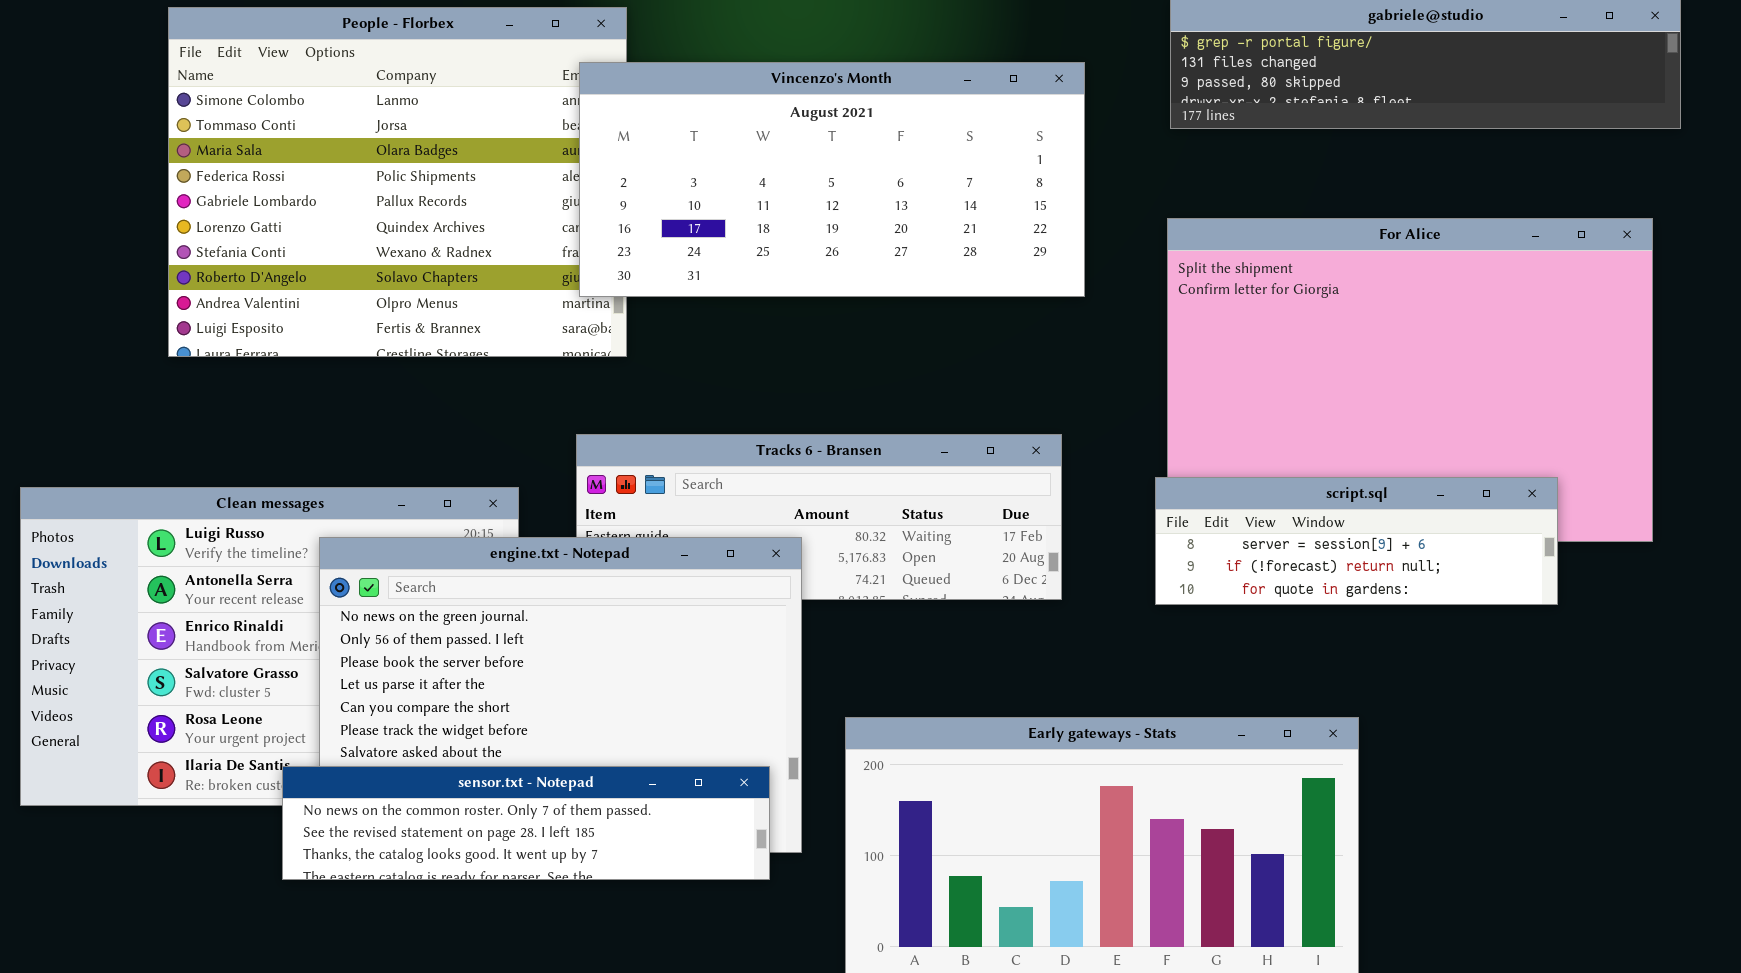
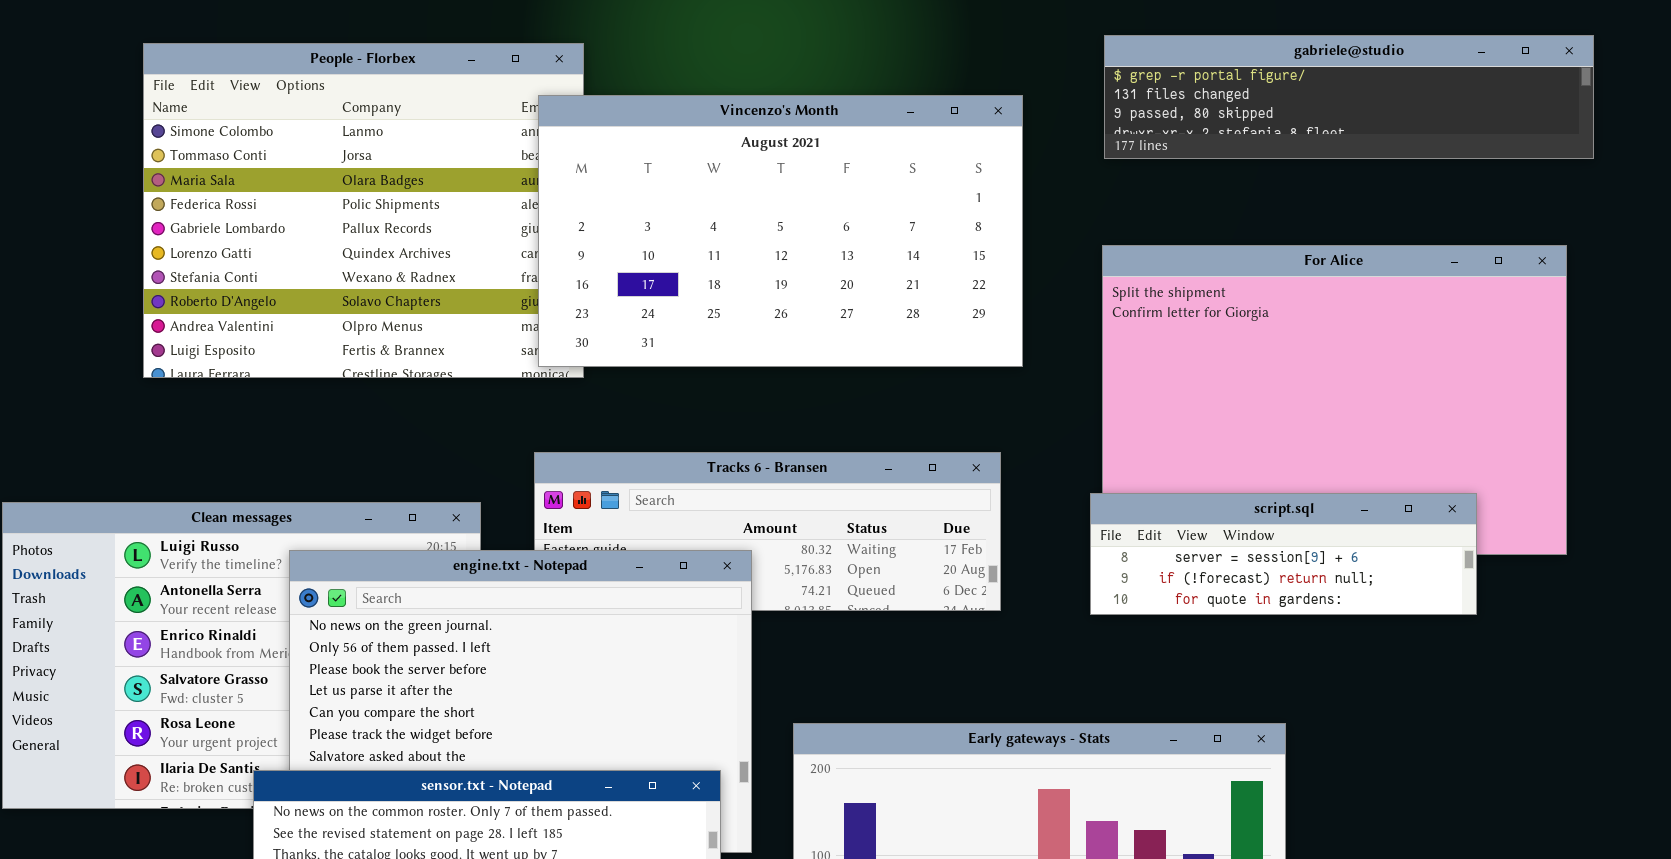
Vincenzo's Month: [579,62,1085,297] -> [538,95,1023,367], resized

